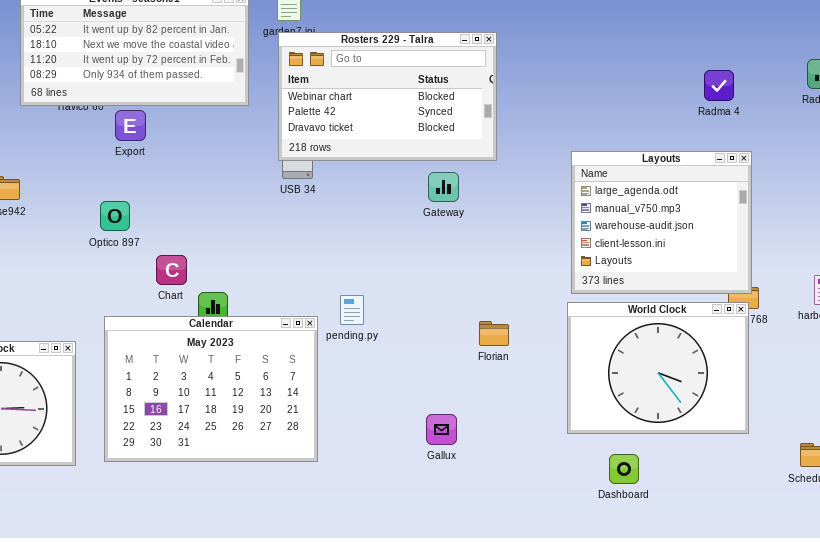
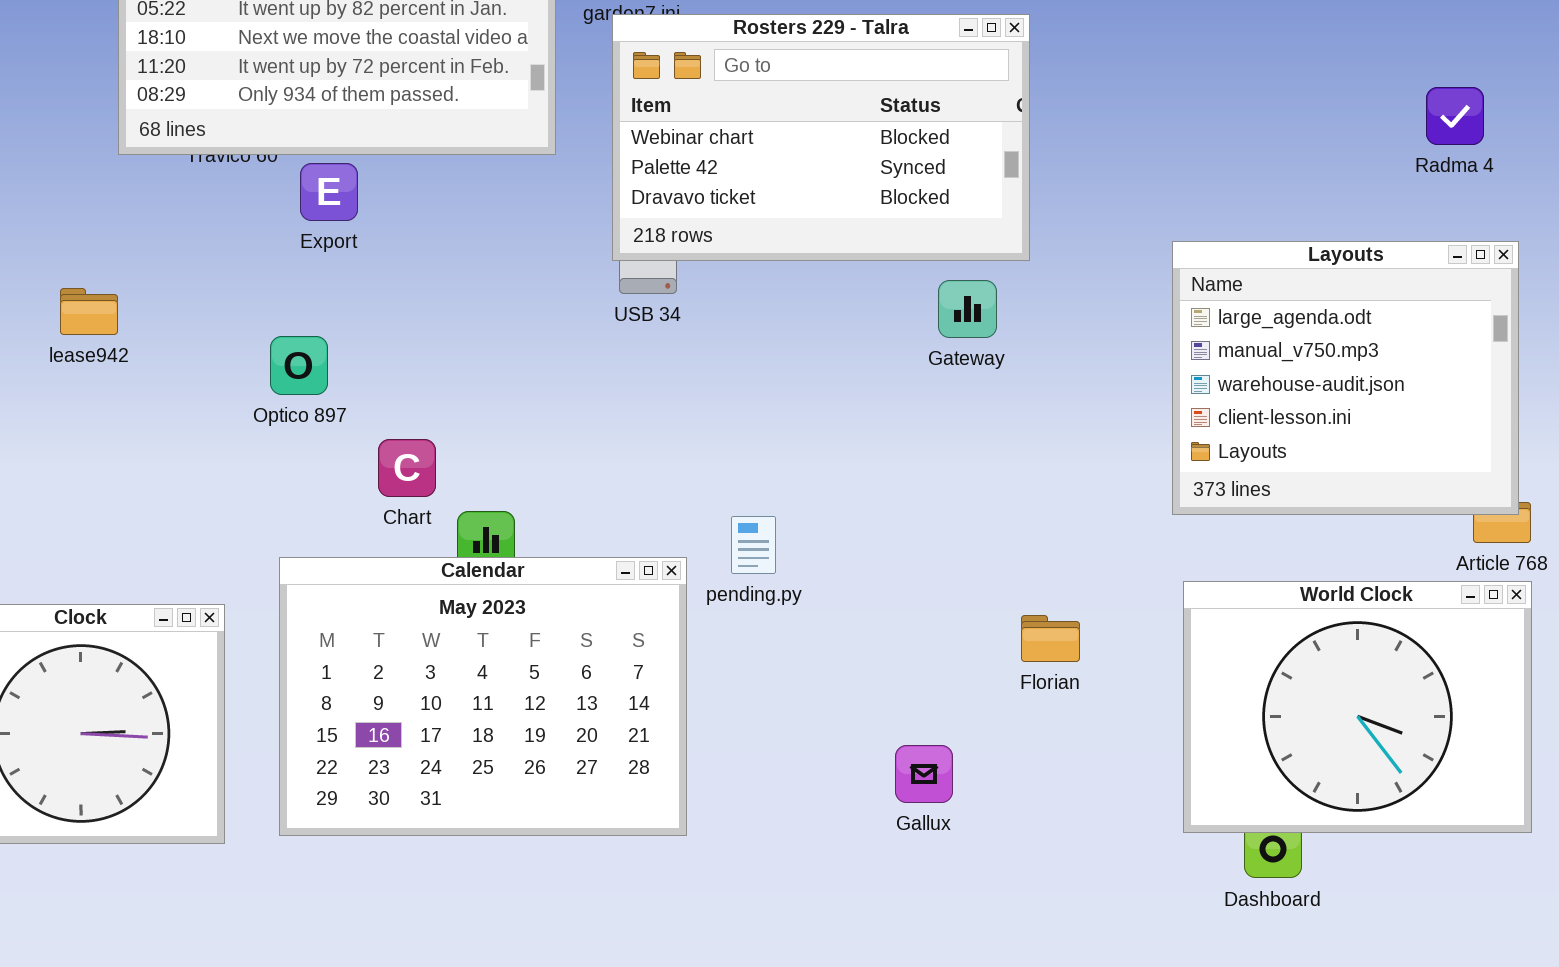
Gateway: [428,172,459,202] -> [938,280,997,338], moved
World Clock: [567,302,749,434] -> [1183,581,1532,833], moved
Florian: [479,321,509,346] -> [1021,615,1080,662], moved

